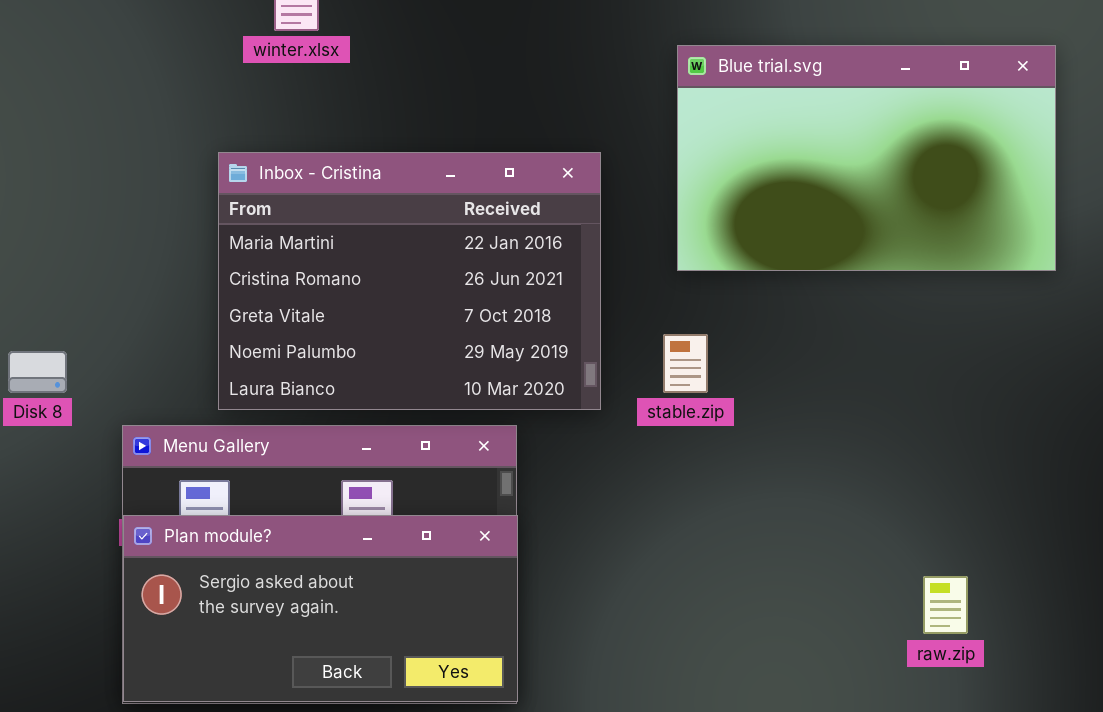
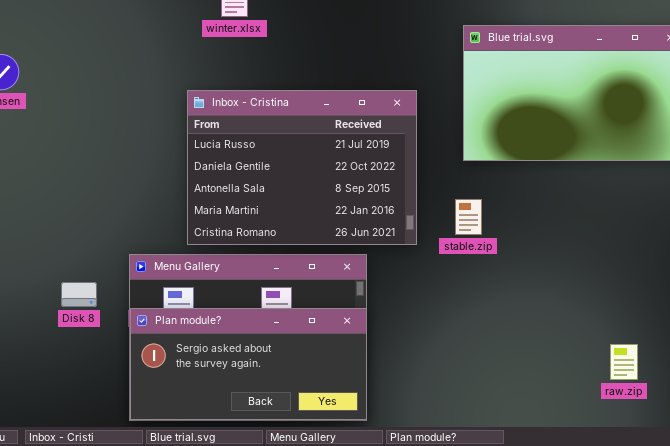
Inbox - Cristina: [218,152,601,410] -> [187,90,417,245], scrolled up 3 rows
Disk 8: [8,351,67,393] -> [61,282,97,307], moved

